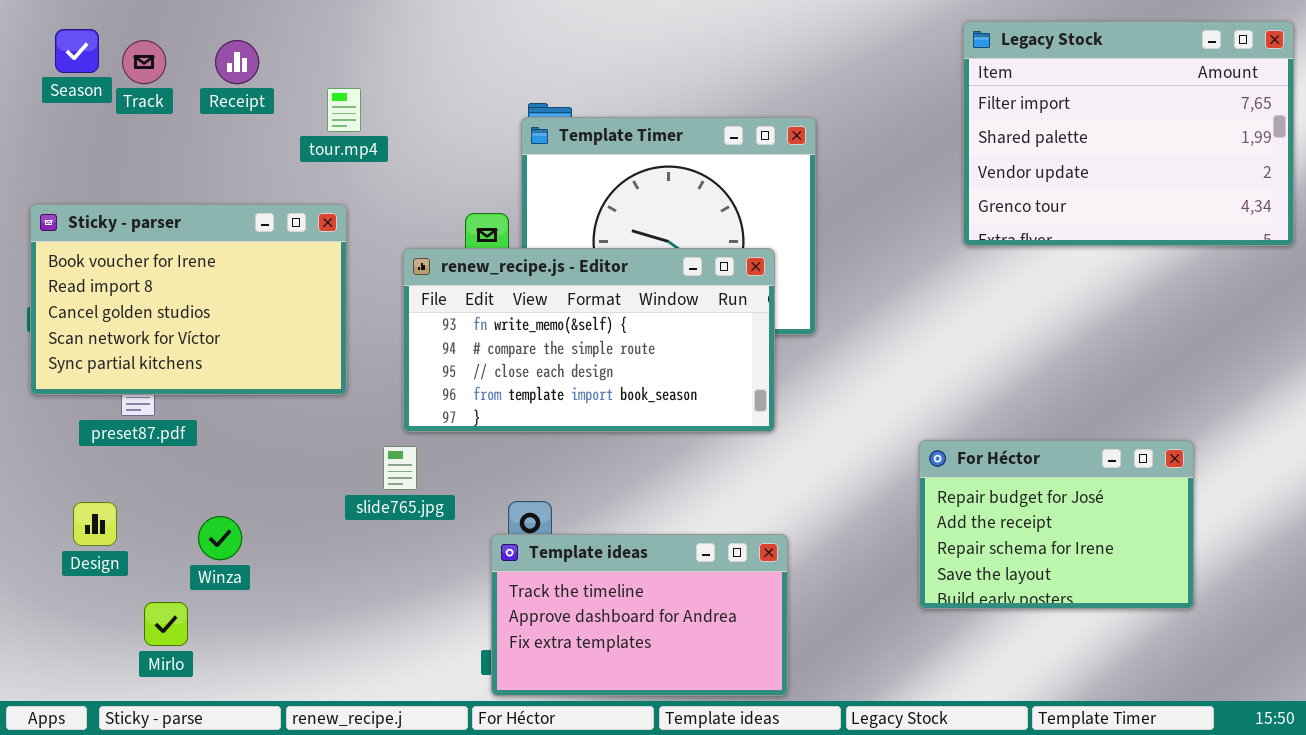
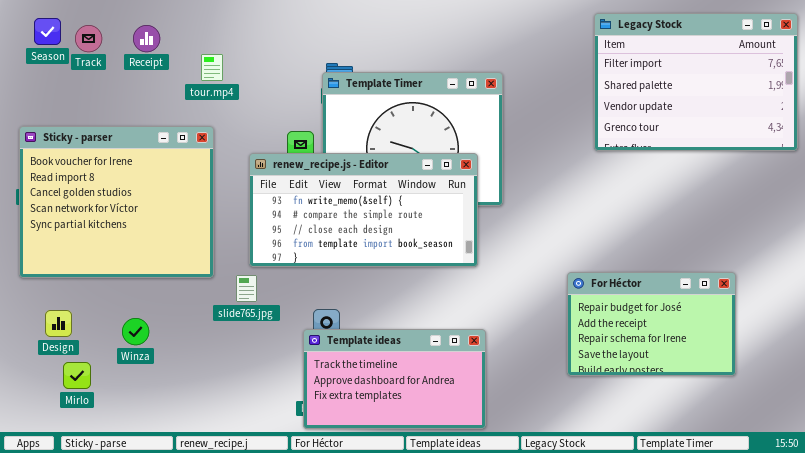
Sticky - parser: [30,204,347,395] -> [19,126,214,278], resized
Mirlo: [144,602,188,646] -> [63,362,91,389], moved

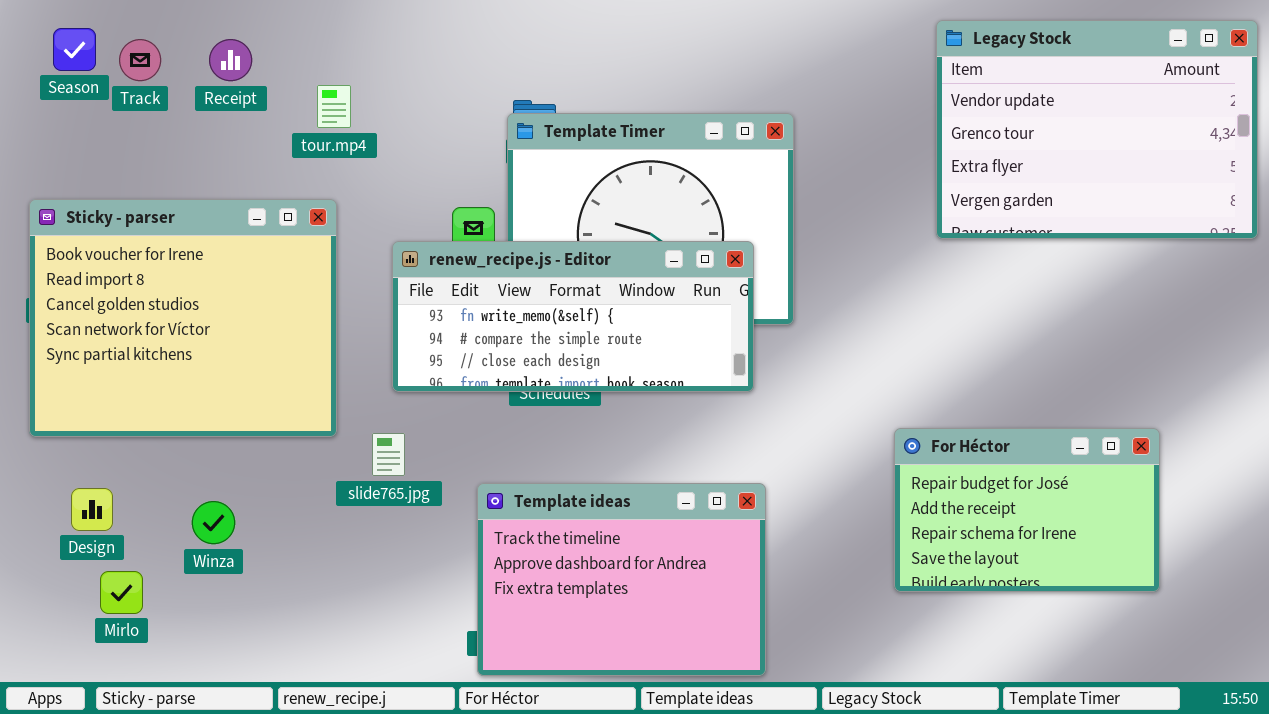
Legacy Stock: [594,13,798,151] -> [936,20,1258,239], scrolled down 2 rows
renew_recipe.js - Editor: [249,153,478,267] -> [392,241,754,392], resized
Template ideas: [303,329,486,429] -> [477,483,766,676], resized

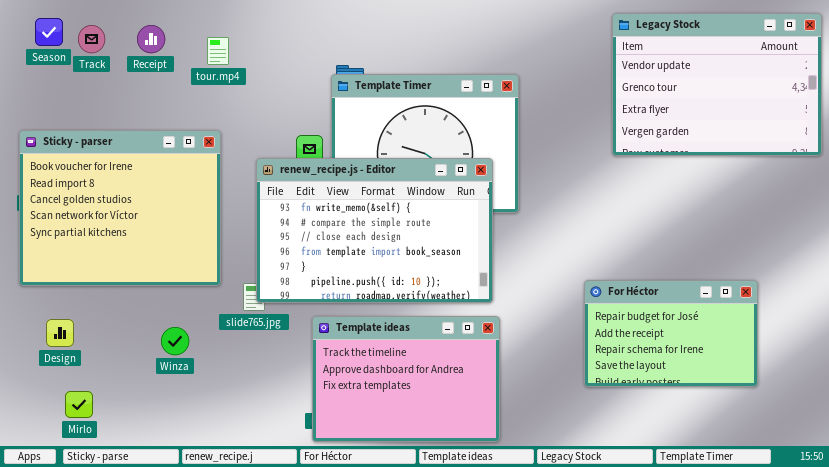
tour.mp4: [317,85,351,128] -> [207,37,229,65], moved
renew_recipe.js - Editor: [392,241,754,392] -> [256,158,493,303], resized
Winza: [192,501,235,544] -> [161,327,189,355], moved
Mirlo: [100,571,143,614] -> [65,391,93,418], moved

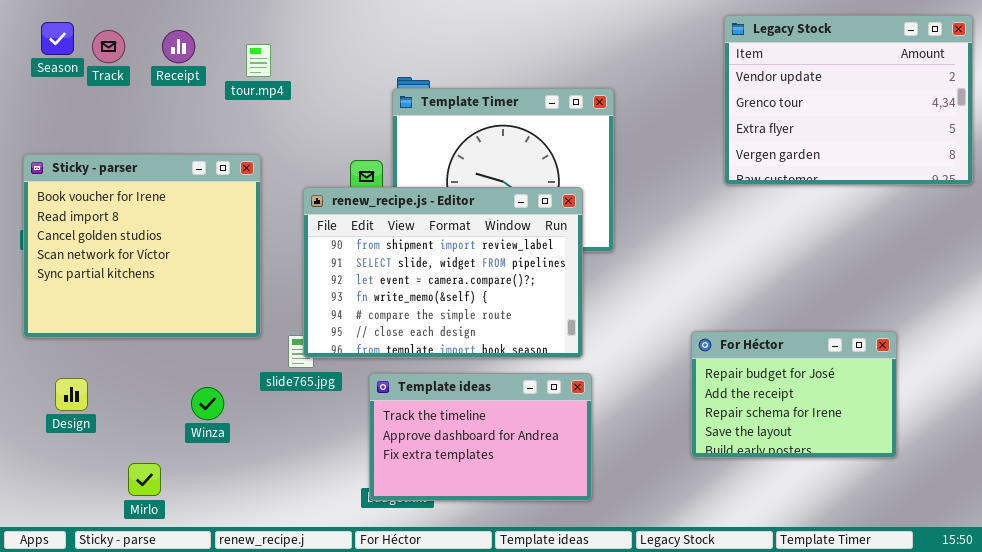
renew_recipe.js - Editor: [256,158,493,303] -> [303,187,583,358], scrolled up 3 rows
Template ideas: [312,316,500,442] -> [369,373,592,501], resized
Mirlo: [65,391,93,418] -> [128,463,161,496], moved

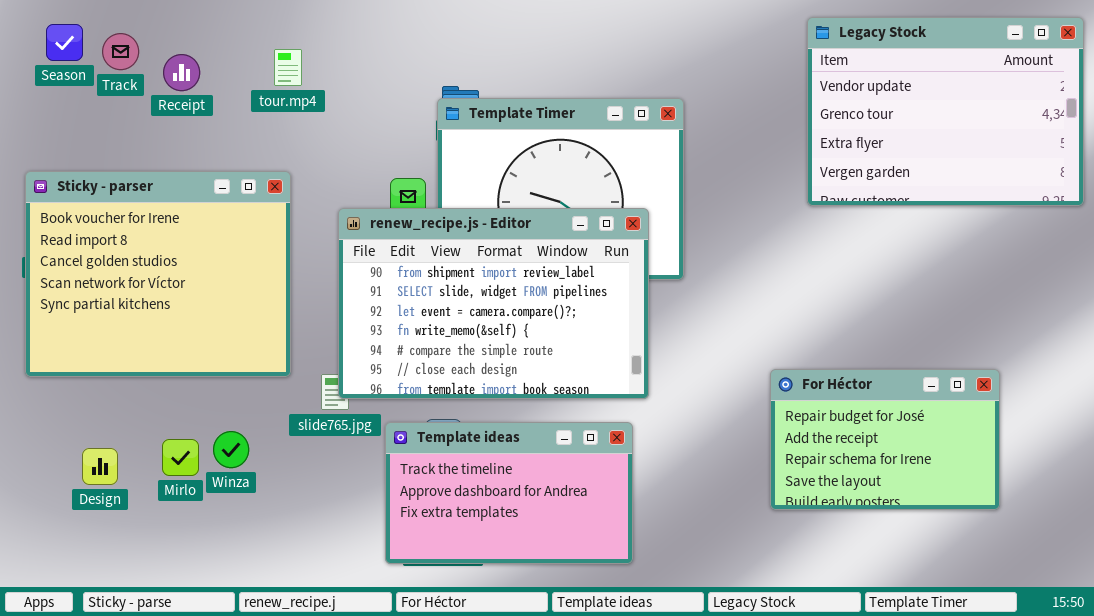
Receipt: [162,30,195,63] -> [163,54,200,91], moved
Template ideas: [369,373,592,501] -> [385,422,633,564], moved
Design: [55,378,88,411] -> [82,448,118,485], moved
Mirlo: [128,463,161,496] -> [162,439,199,476], moved

